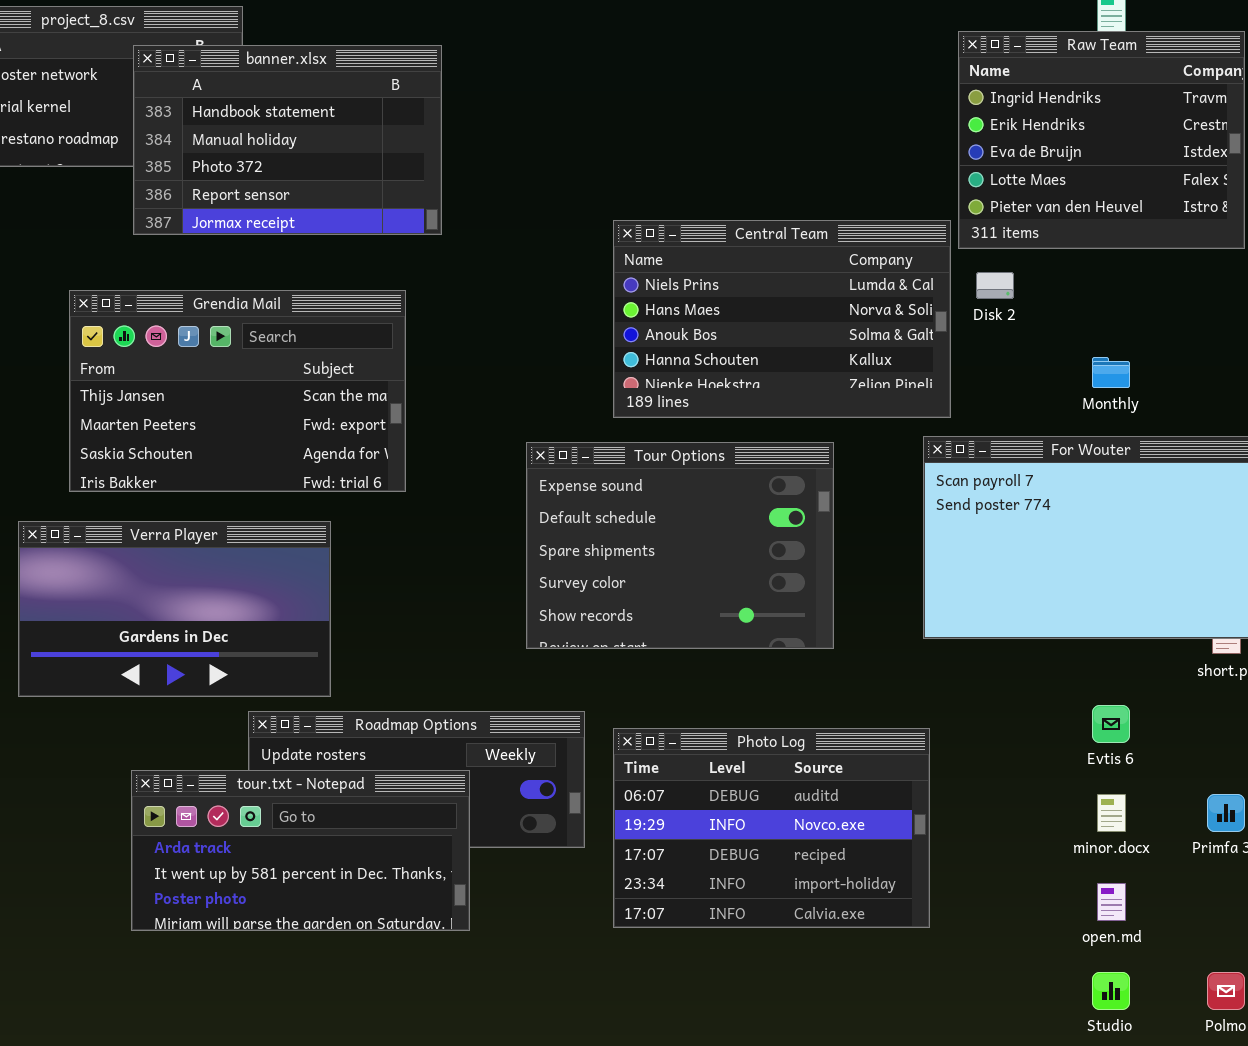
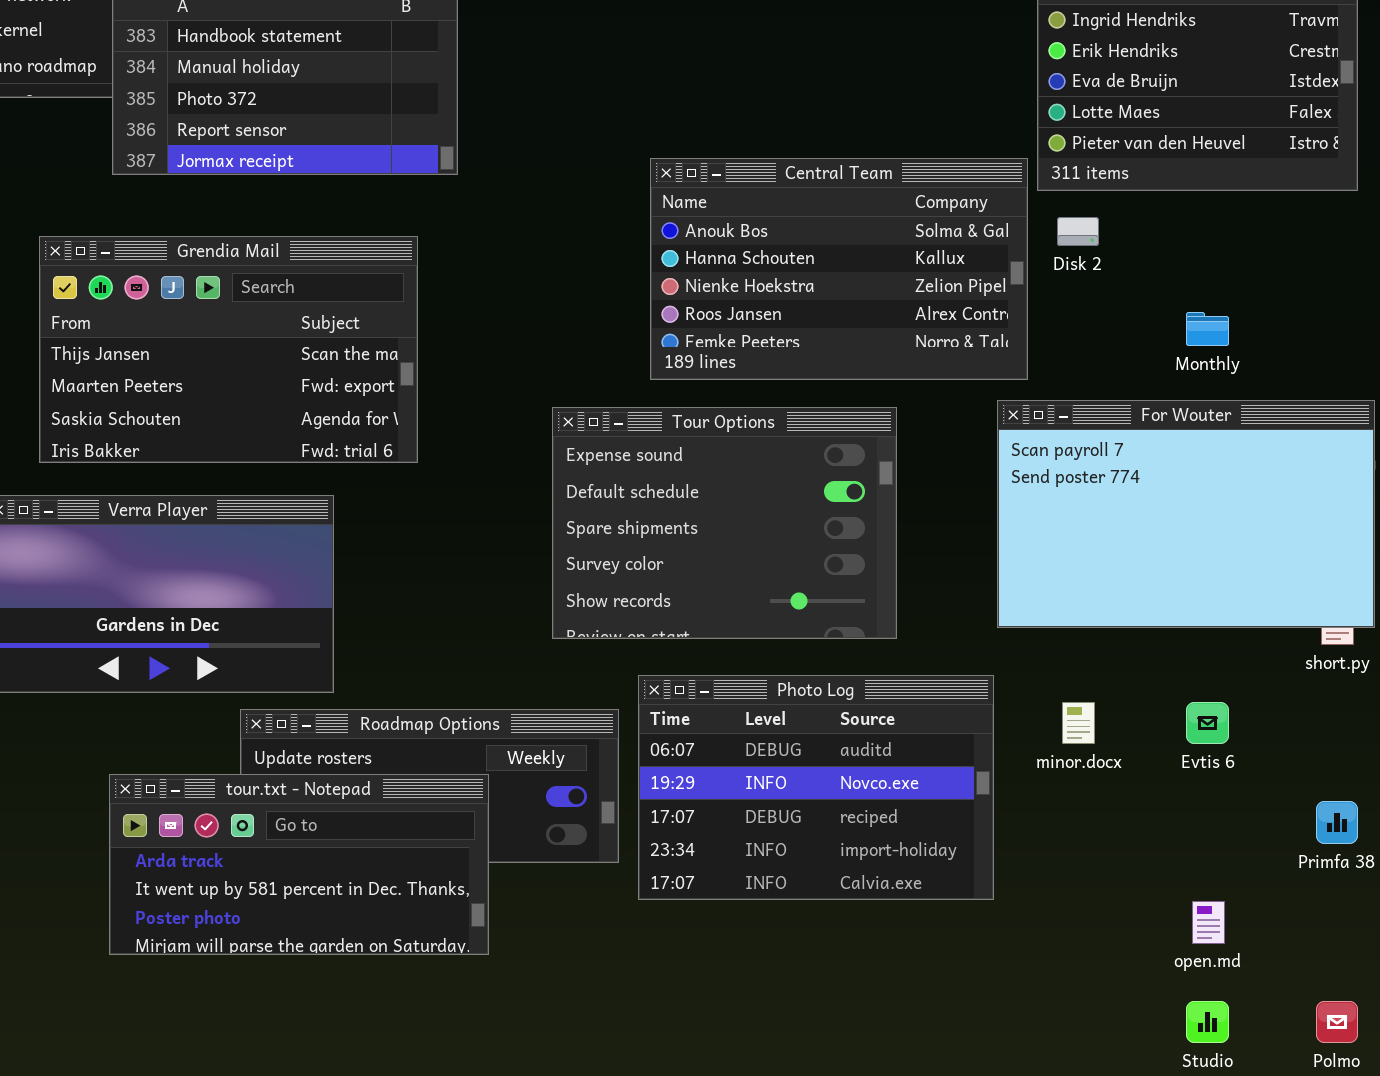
Central Team: [613,220,951,418] -> [650,158,1028,380], scrolled down 2 rows
Photo Log: [613,728,930,928] -> [638,675,994,900], moved
minor.docx: [1097,794,1126,832] -> [1062,702,1095,744], moved

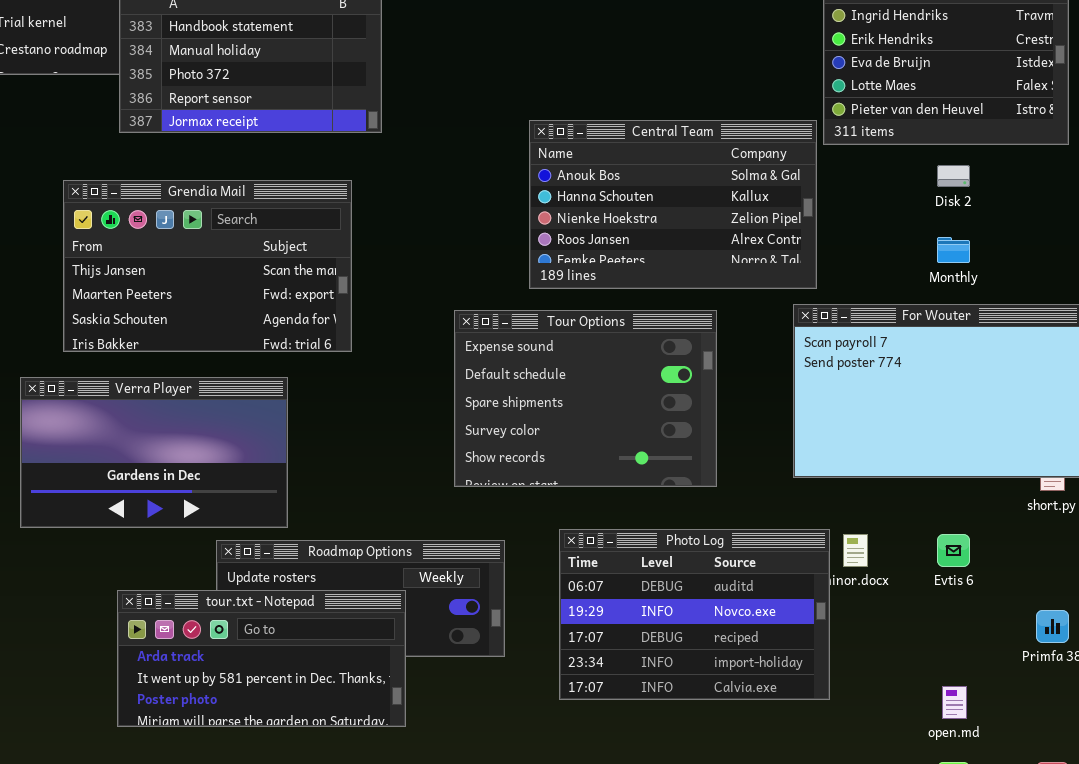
Disk 2: [1057,217,1099,246] -> [937,165,970,187], moved
Photo Log: [638,675,994,900] -> [559,529,830,700], moved

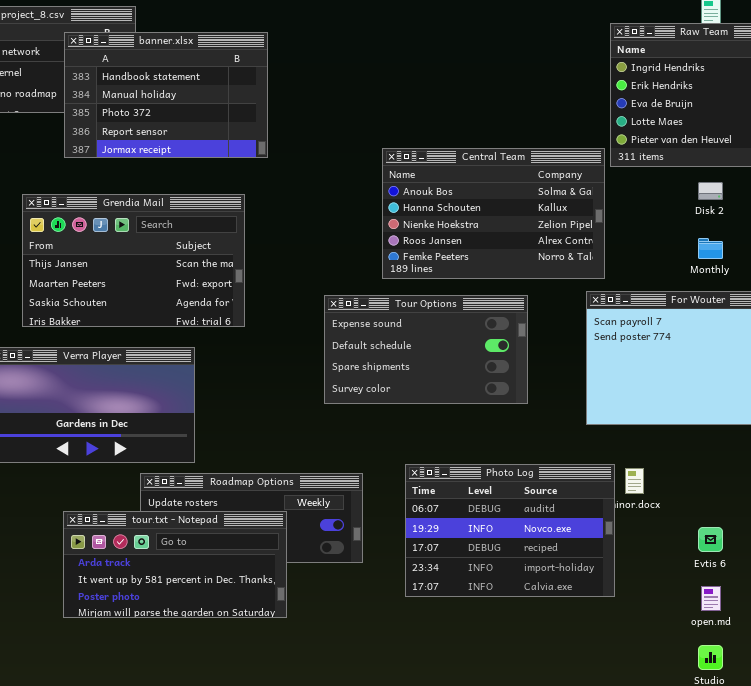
Tour Options: [454,310,717,487] -> [324,295,528,404], resized
Evtis 6: [937,534,970,567] -> [698,527,723,552], moved

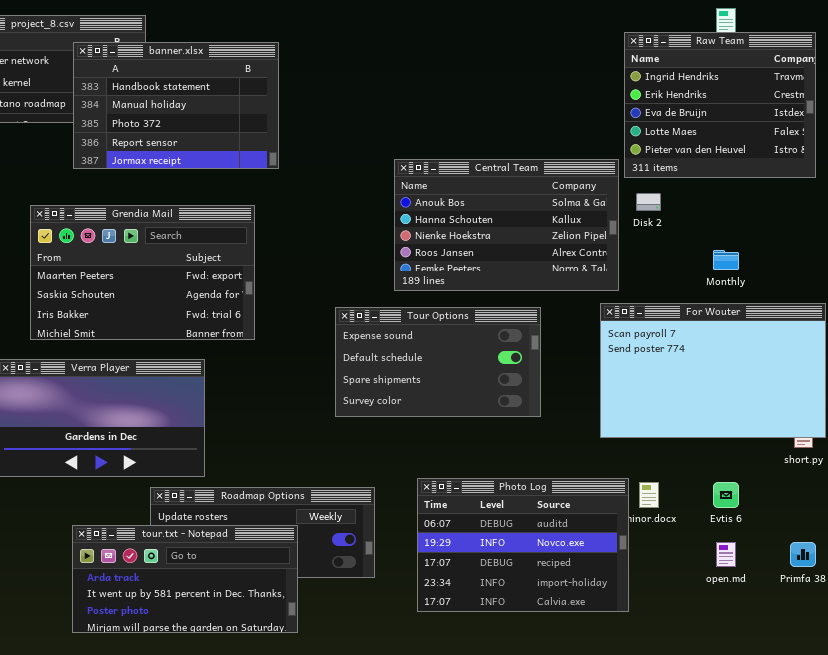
Disk 2: [698,182,723,200] -> [636,193,661,211], moved
Grendia Mail: [22,194,245,327] -> [30,205,255,340], scrolled down 1 row
Evtis 6: [698,527,723,552] -> [713,482,739,508], moved
open.md: [701,586,721,611] -> [716,542,736,567], moved

